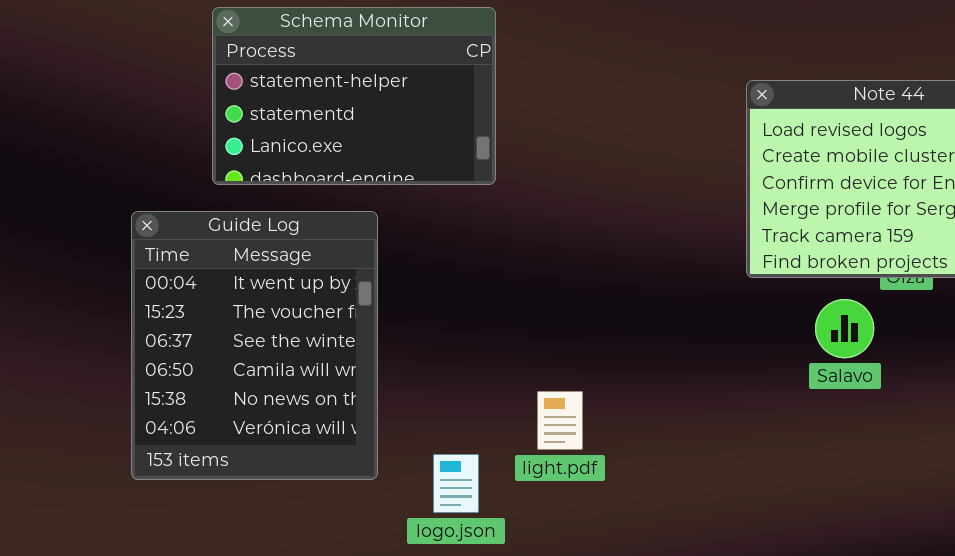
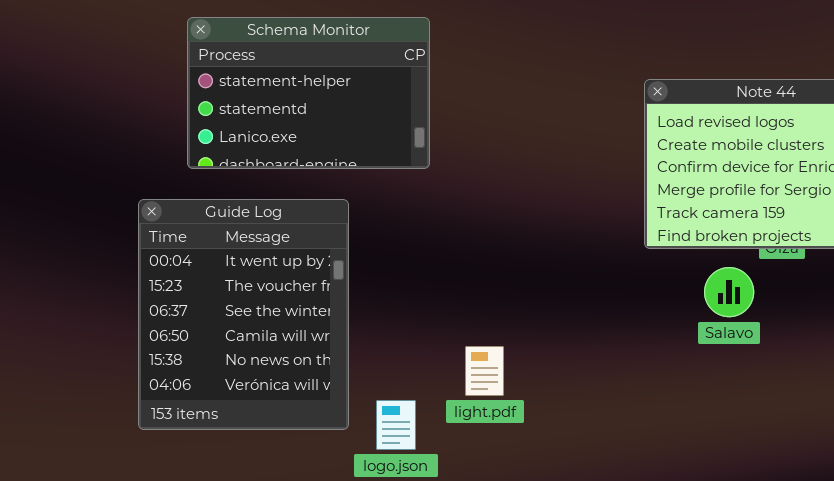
Guide Log: [131,211,378,480] -> [138,199,349,430], moved

